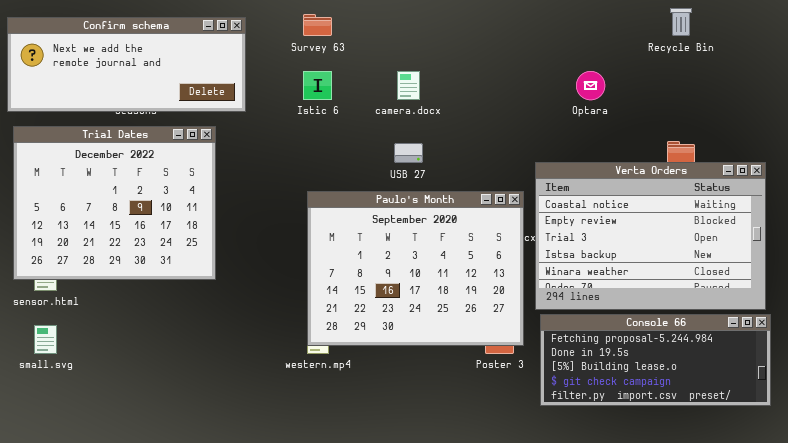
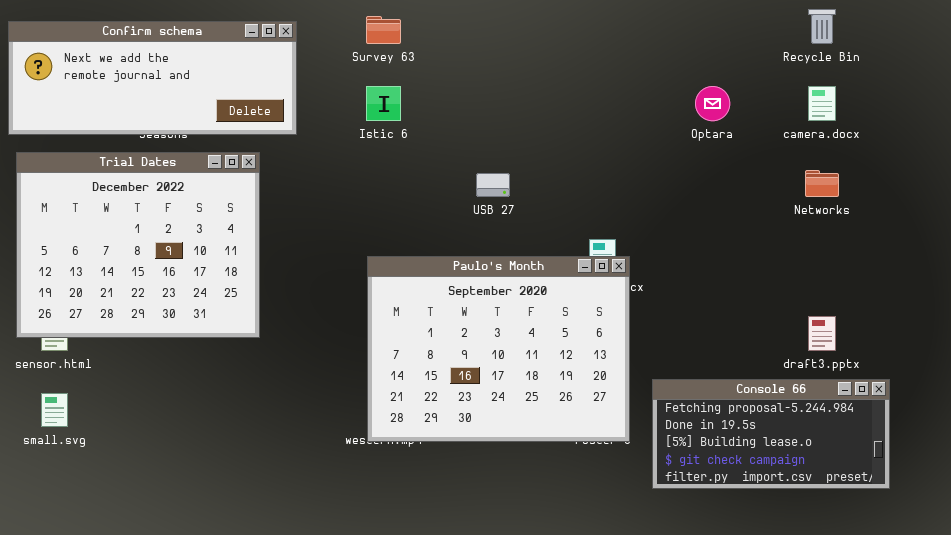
camera.docx: [397,71,420,100] -> [808,86,836,121], moved
Verta Orders: [535,162,766,310] -> none, closed
Paulo's Month: [307,191,524,346] -> [367,256,630,442], moved
Console 66: [540,314,771,406] -> [652,379,890,489], resized

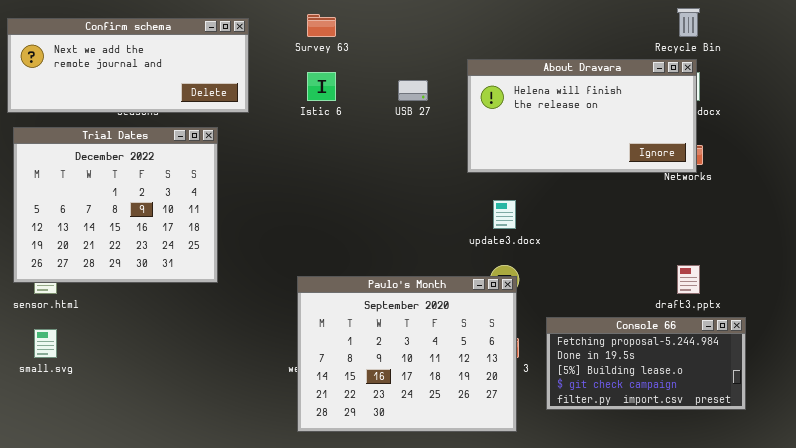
About Dravara: none -> [467,59,697,173], opened
USB 27: [476,173,510,197] -> [398,80,428,101], moved
Paulo's Month: [367,256,630,442] -> [297,276,517,432], moved

